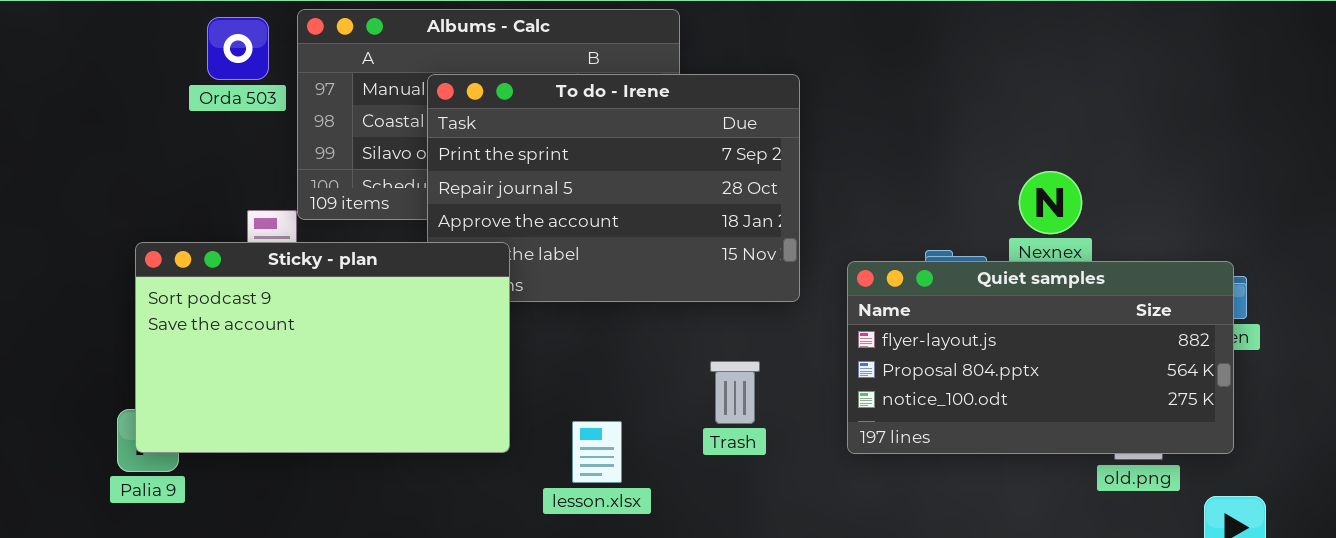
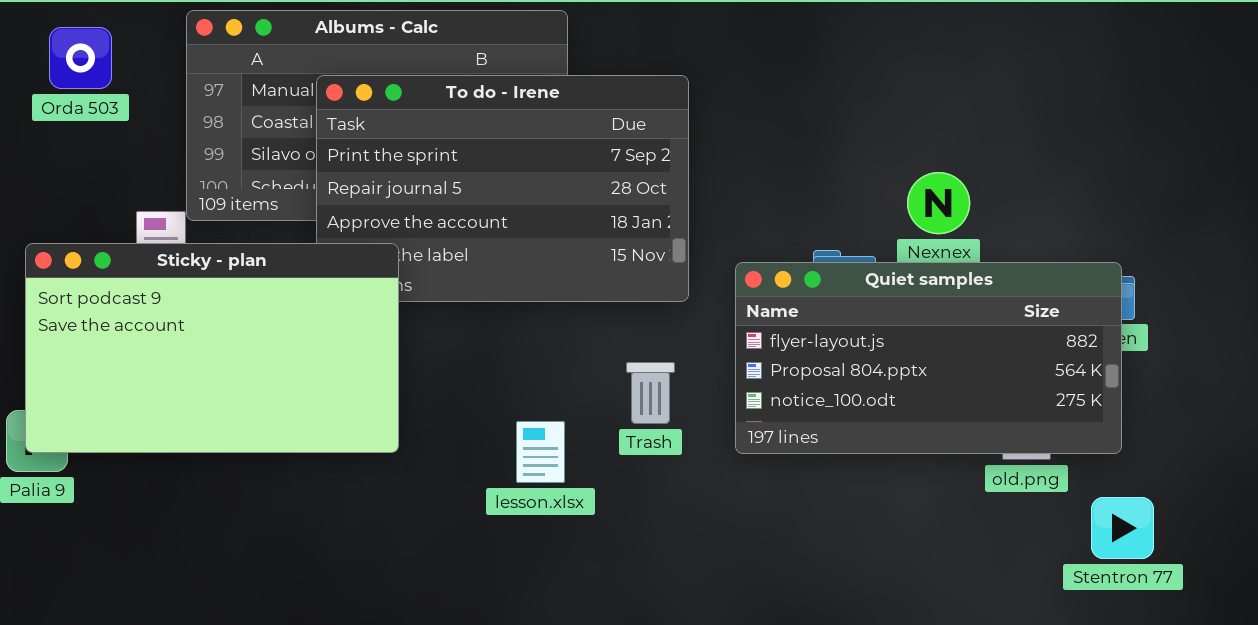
Orda 503: [207,17,269,80] -> [49,27,112,89], moved
Trash: [710,361,760,424] -> [626,362,675,424], moved
lesson.xlsx: [572,421,622,483] -> [516,421,565,483], moved

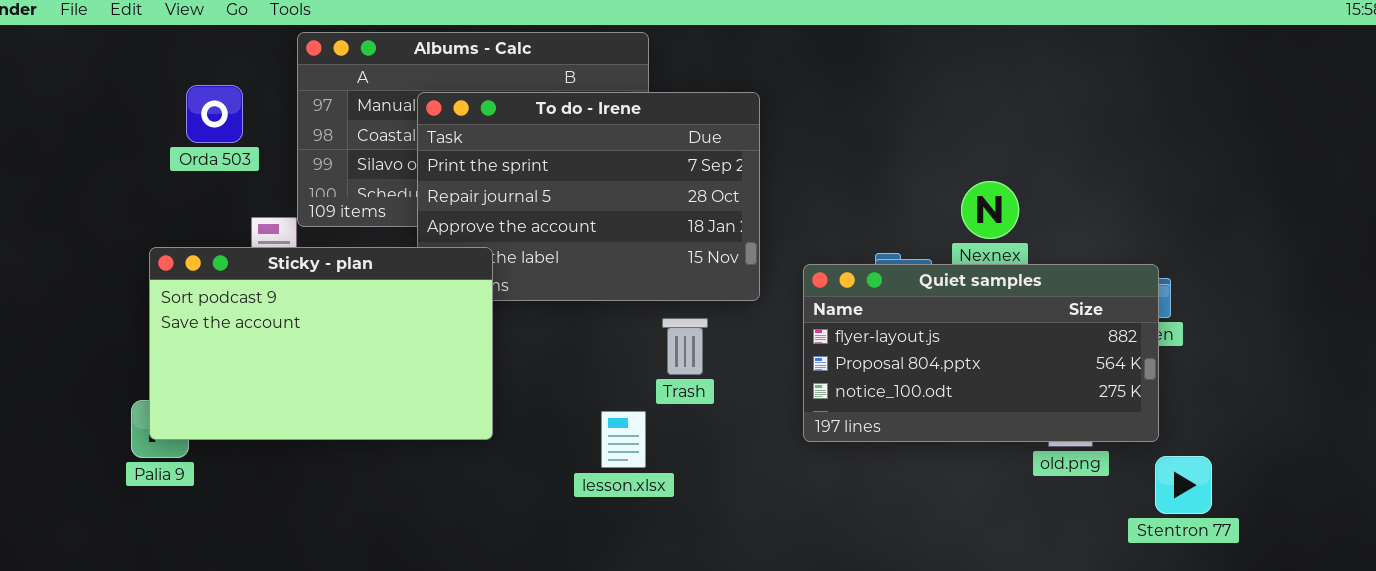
Orda 503: [49,27,112,89] -> [186,85,243,143], moved
Trash: [626,362,675,424] -> [662,318,708,375], moved
Stentron 77: [1091,497,1154,559] -> [1155,456,1212,514], moved

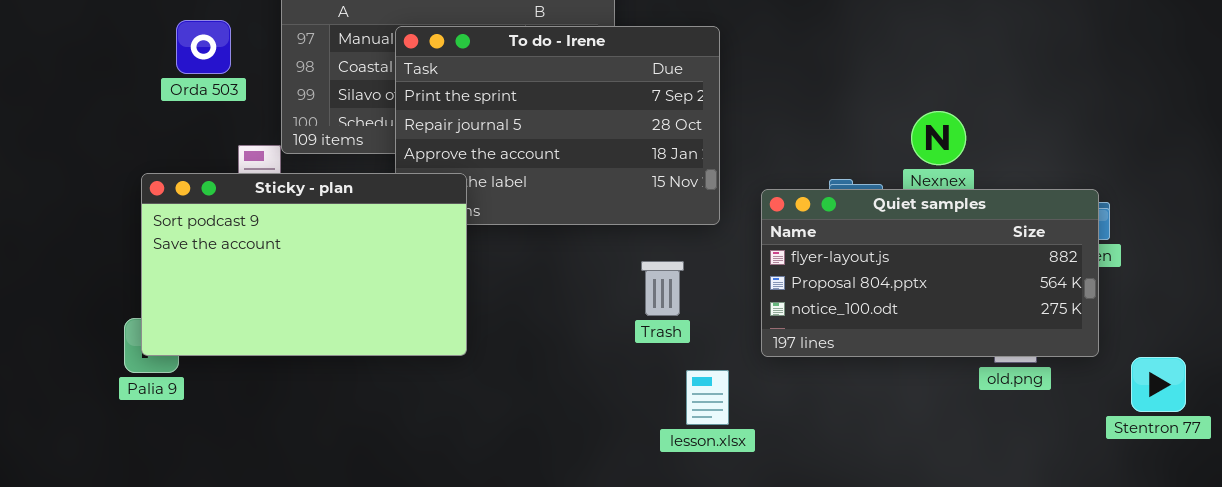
Trash: [662,318,708,375] -> [641,261,684,316], moved
lesson.xlsx: [601,411,646,468] -> [686,370,729,425], moved
Stentron 77: [1155,456,1212,514] -> [1131,357,1186,412], moved

